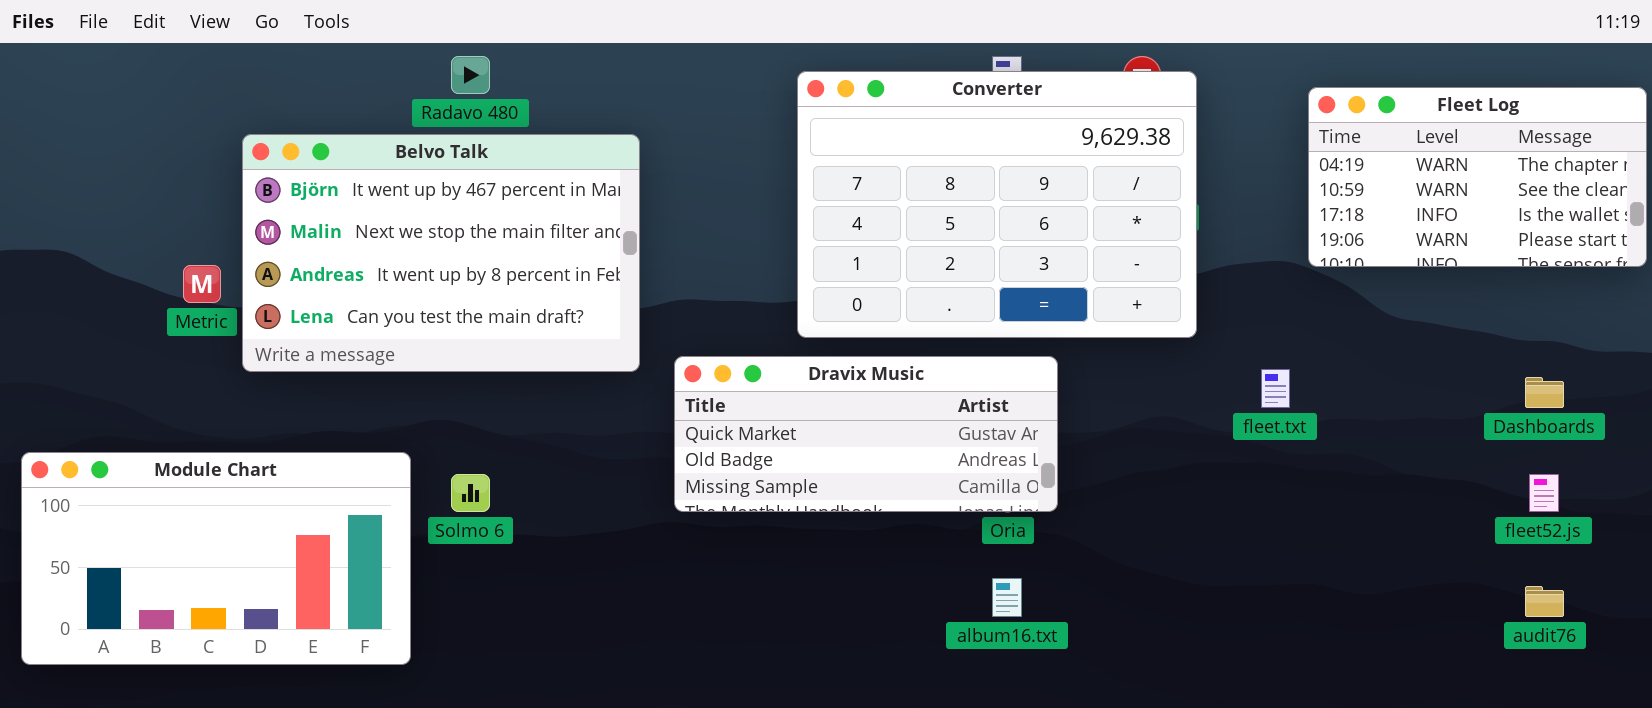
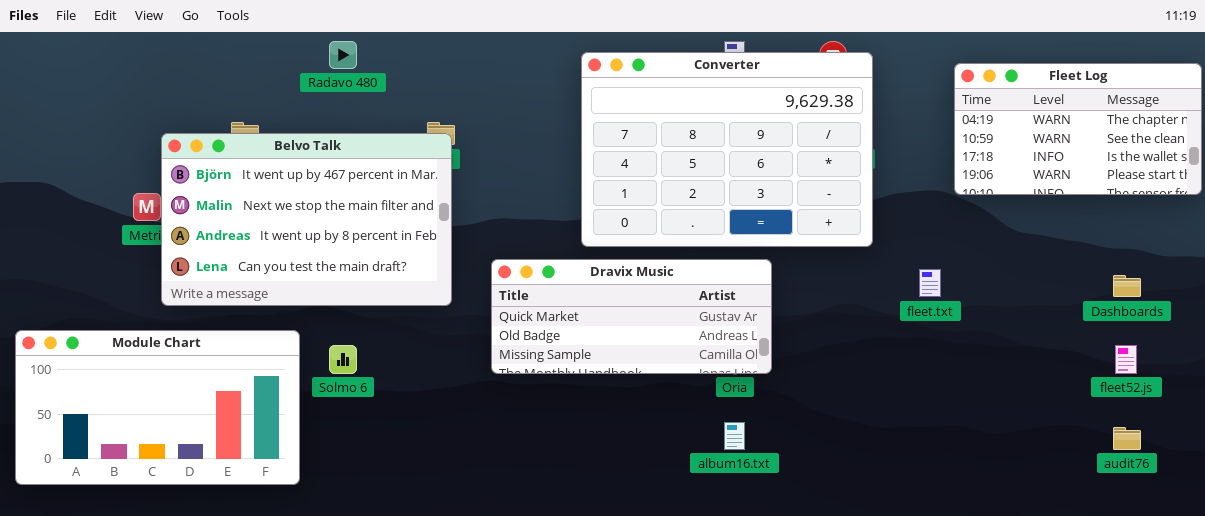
Belvo Talk: [242,134,640,372] -> [161,133,452,306], moved

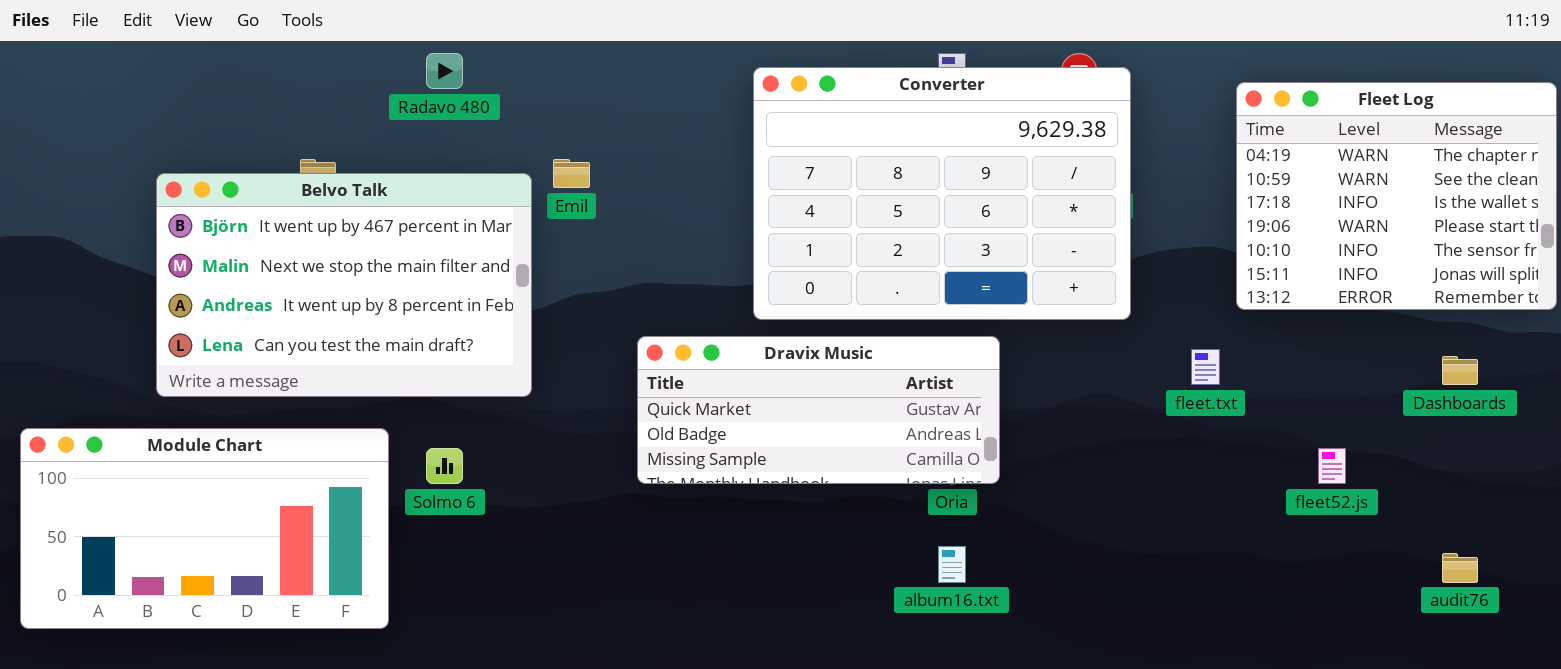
Fleet Log: [954,63,1202,195] -> [1236,82,1557,310], resized
Belvo Talk: [161,133,452,306] -> [156,173,532,397], moved
fleet52.js: [1115,345,1137,374] -> [1318,448,1346,484], moved

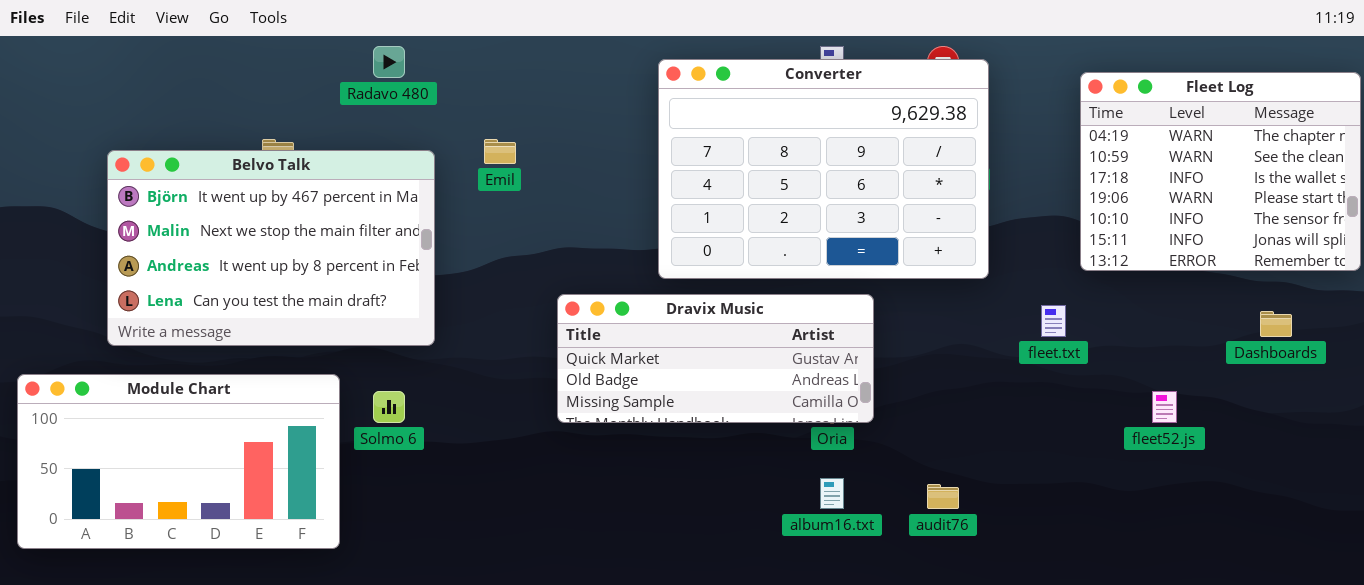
Belvo Talk: [156,173,532,397] -> [107,150,435,346], moved
audit76: [1442,553,1478,583] -> [927,484,959,509], moved

